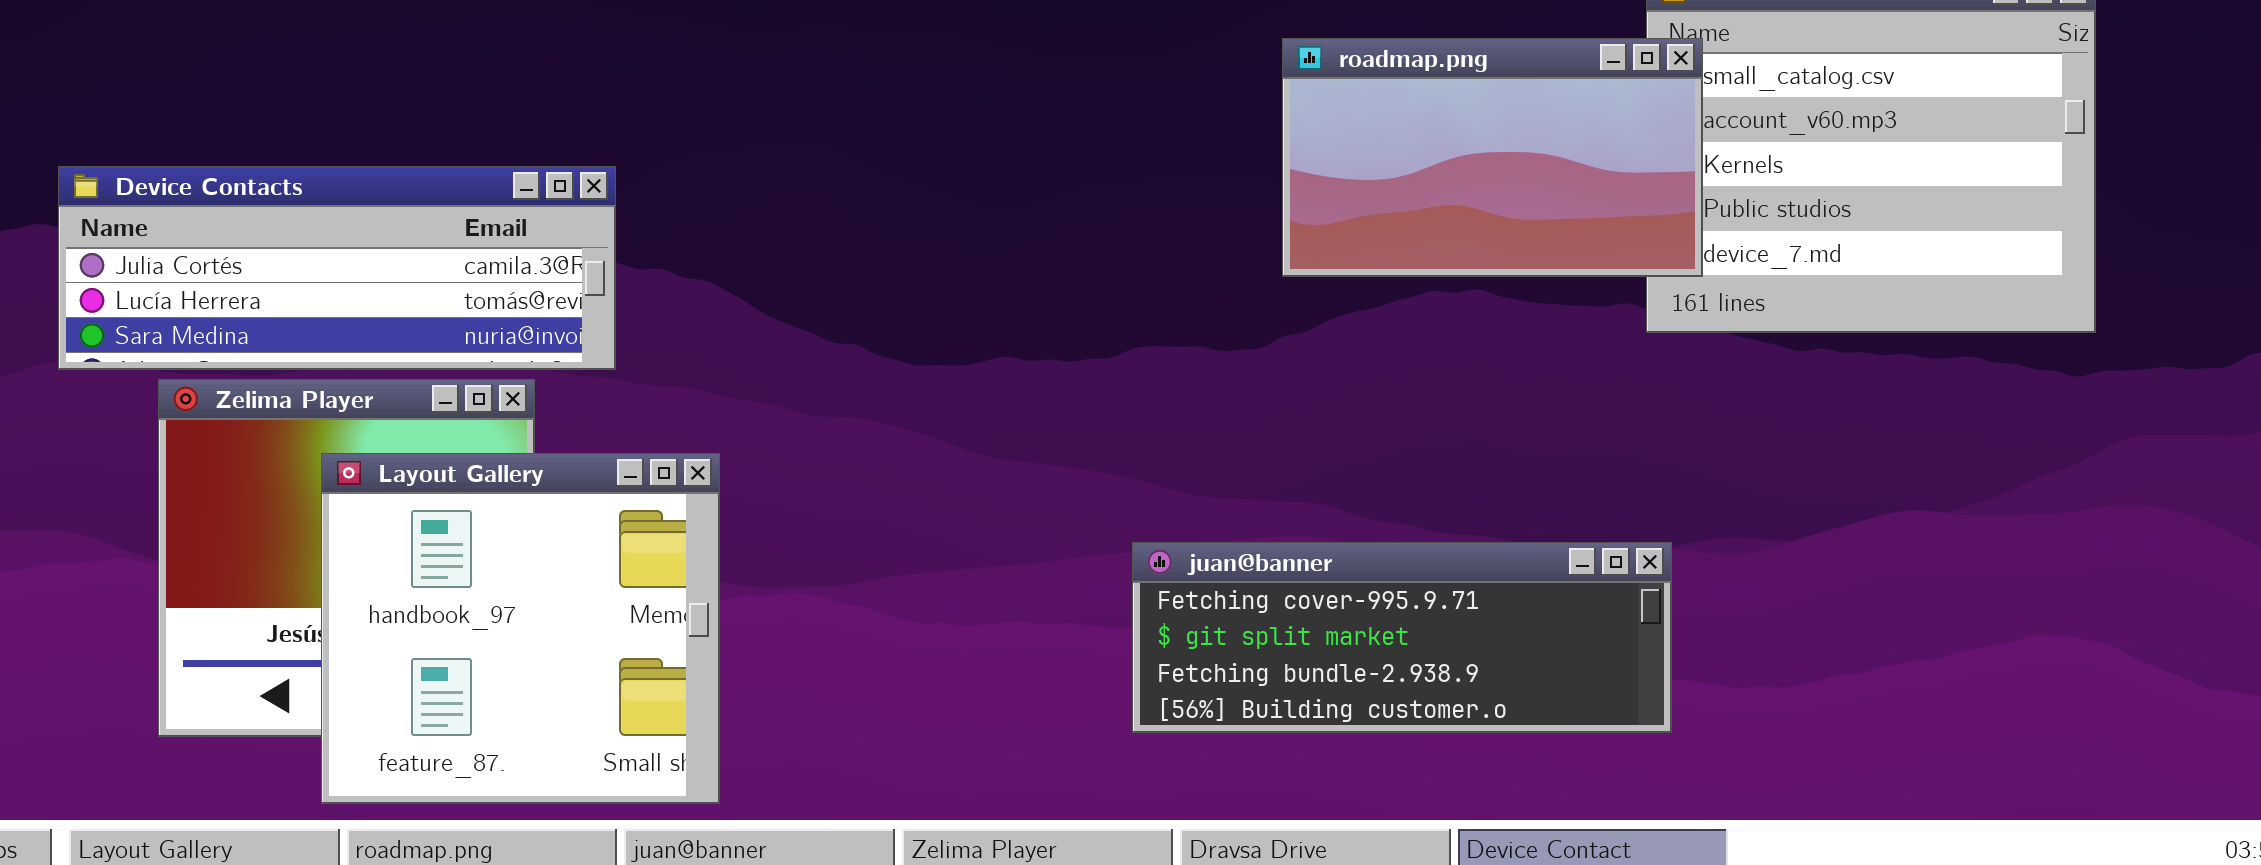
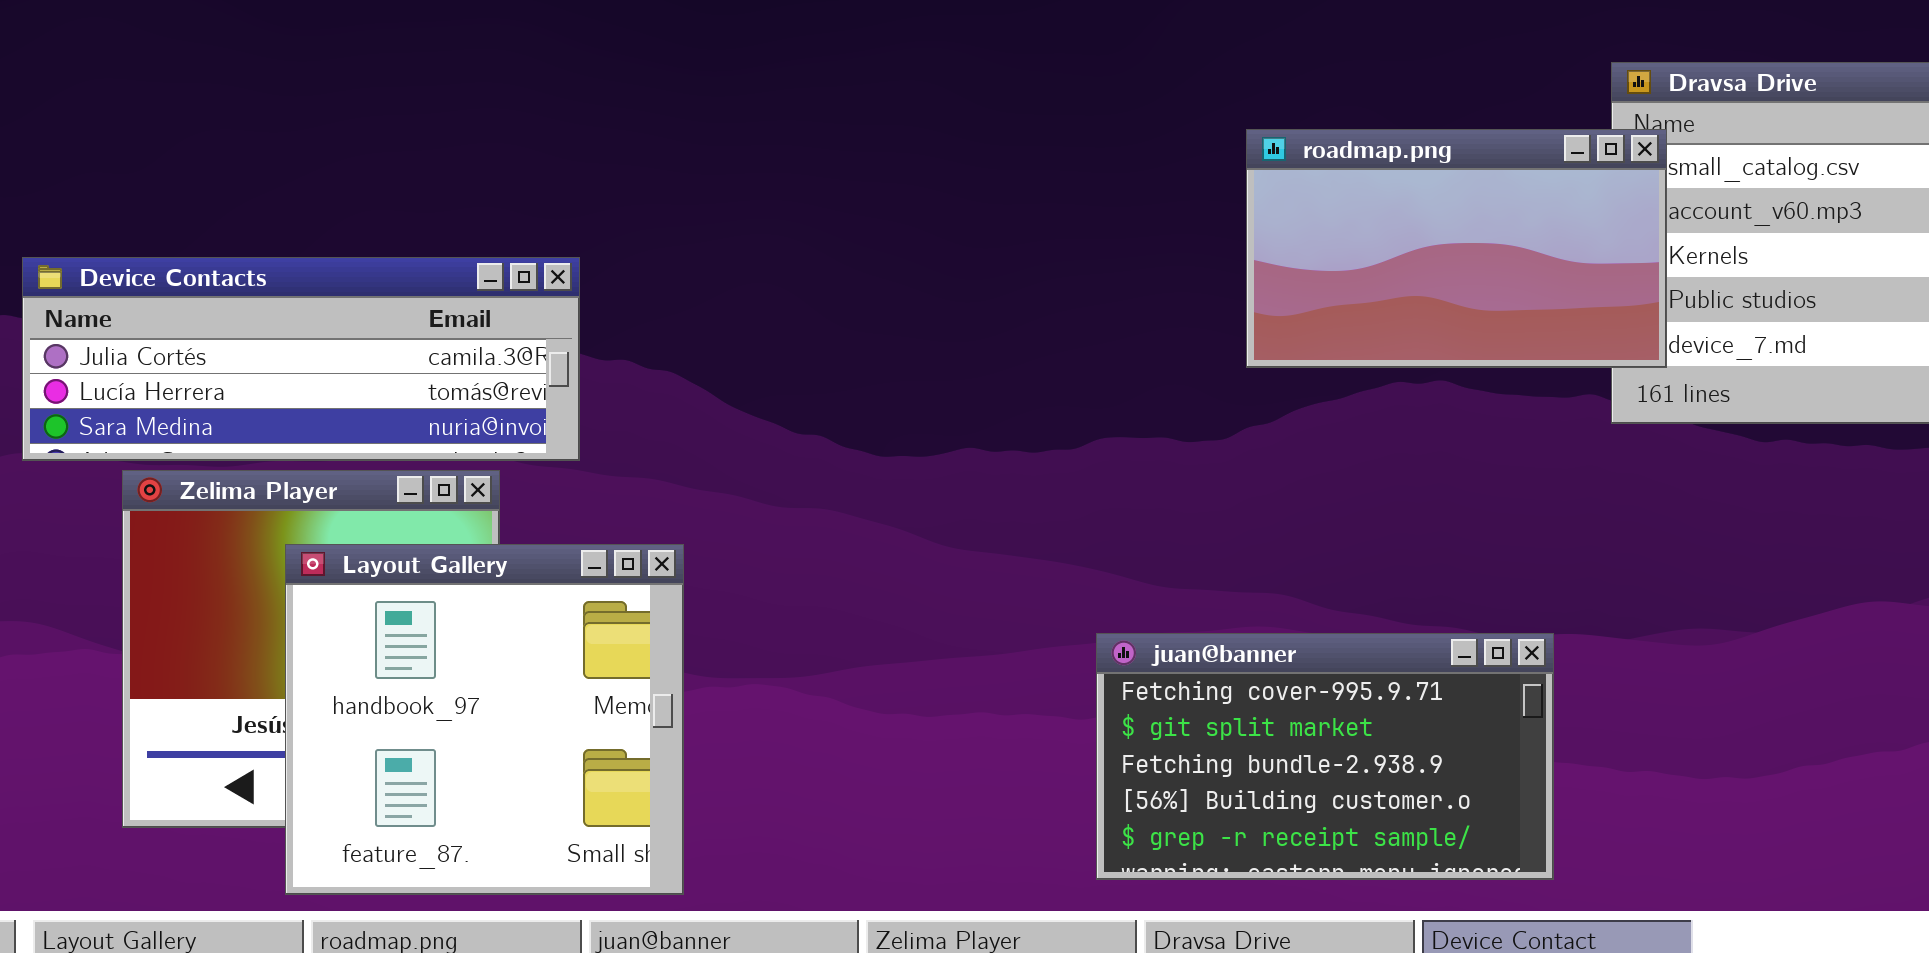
juan@banner: [1132,542,1672,733] -> [1096,633,1554,880], resized

